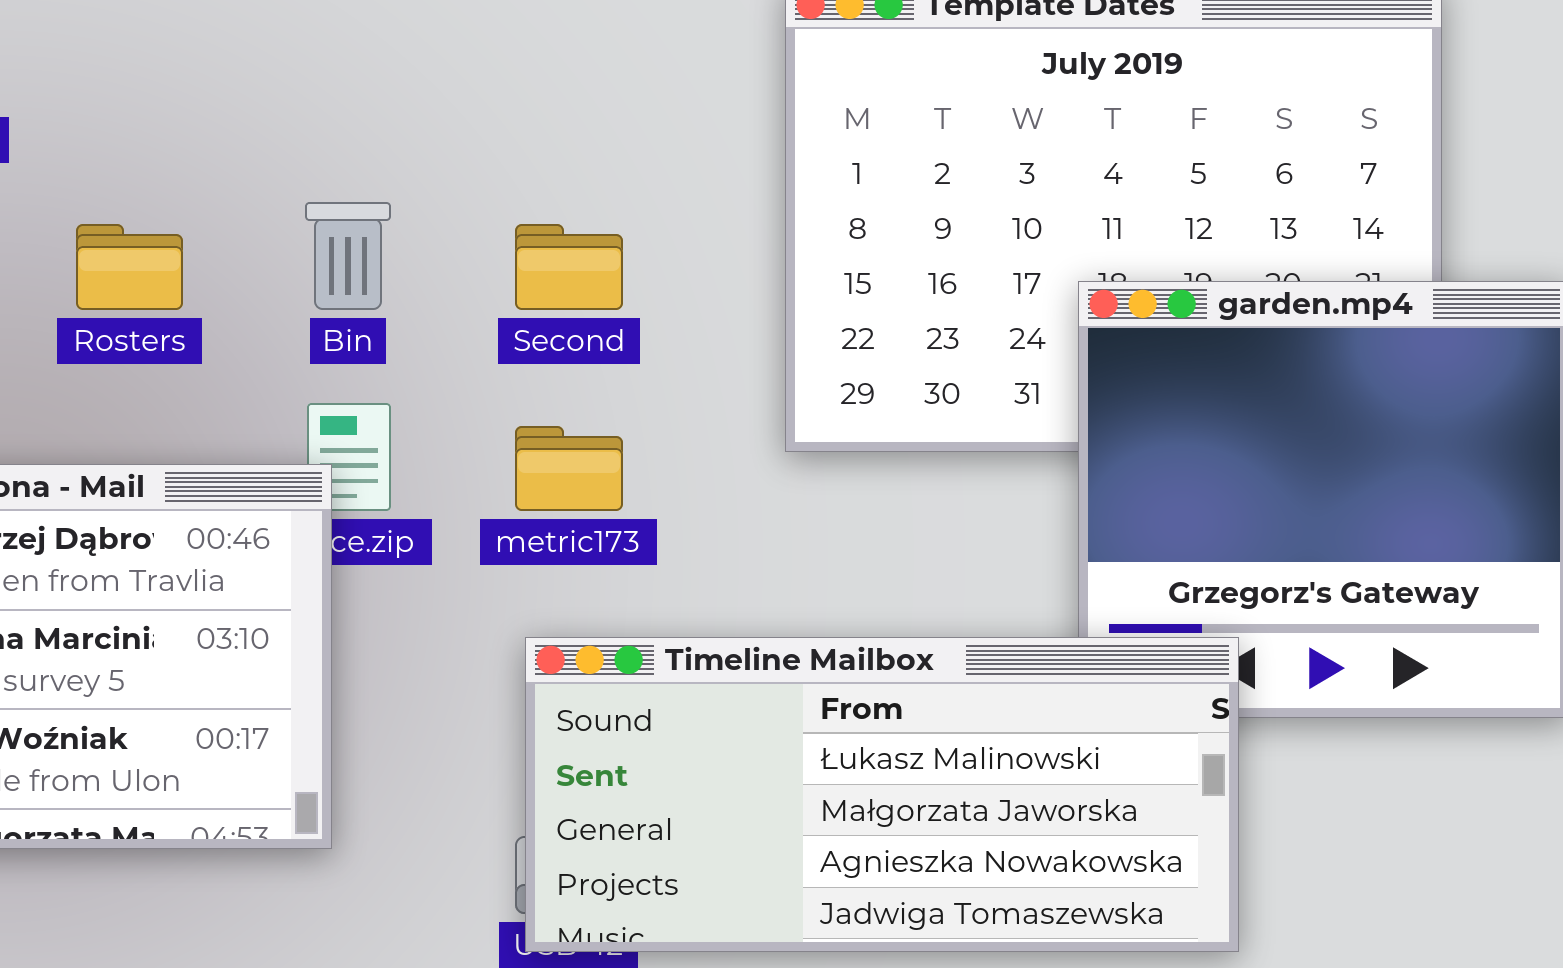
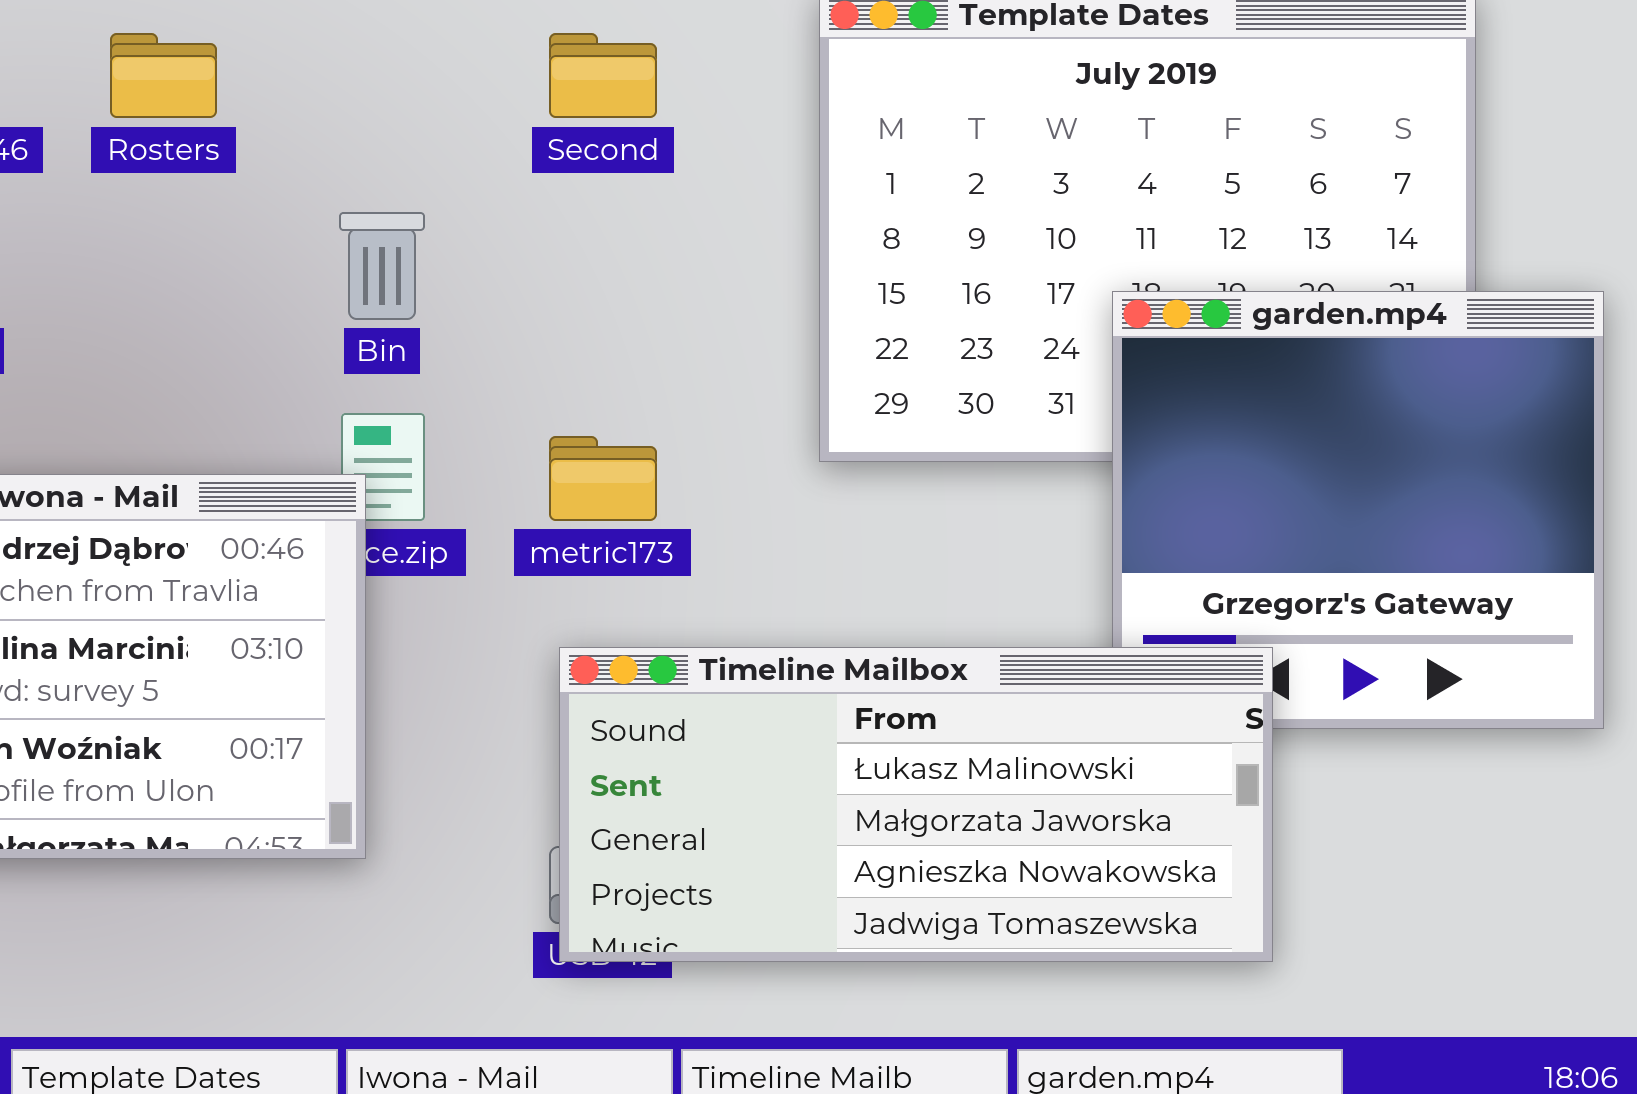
Rosters: [76,224,183,310] -> [110,33,217,118], moved
Second: [515,224,623,310] -> [549,33,657,118], moved

